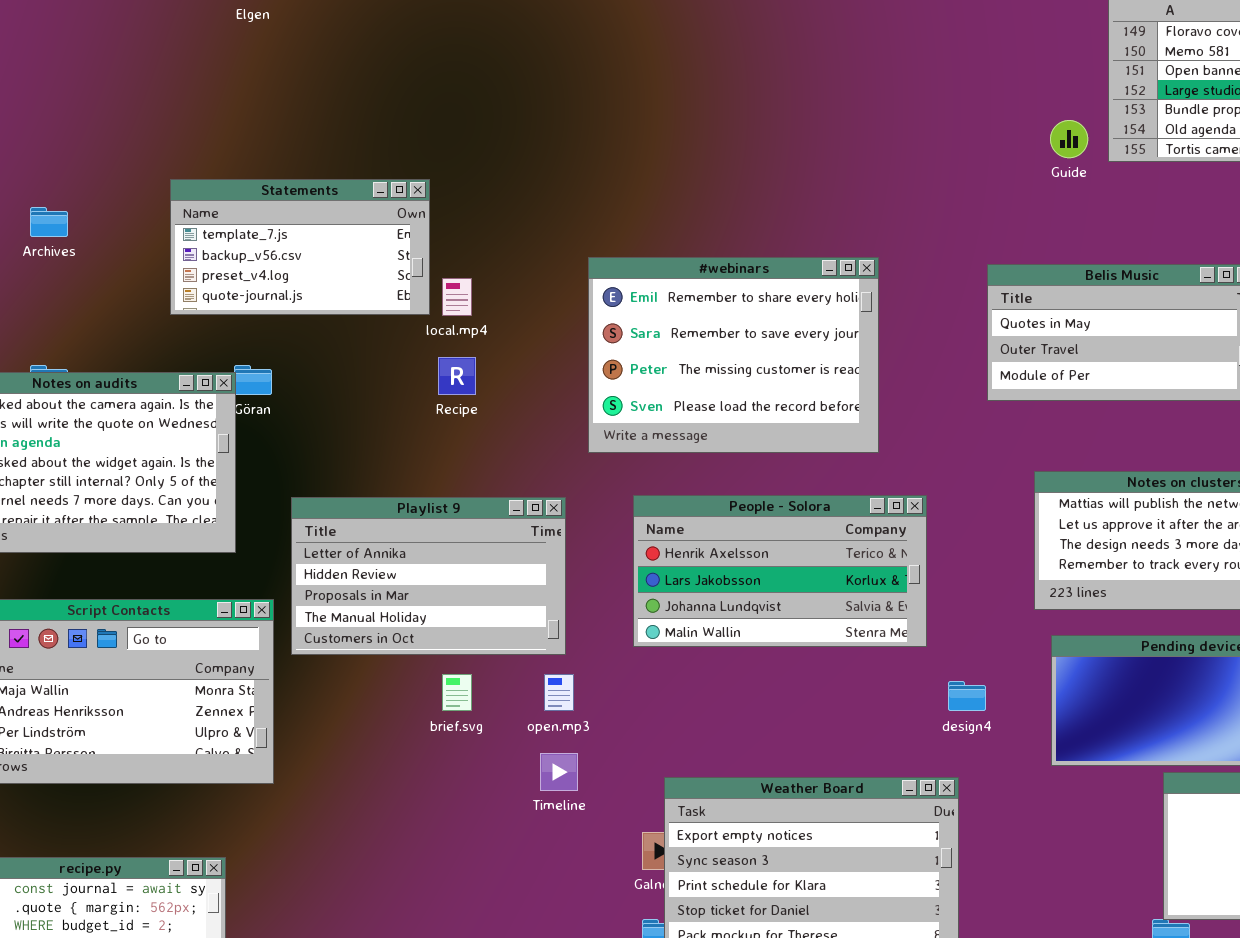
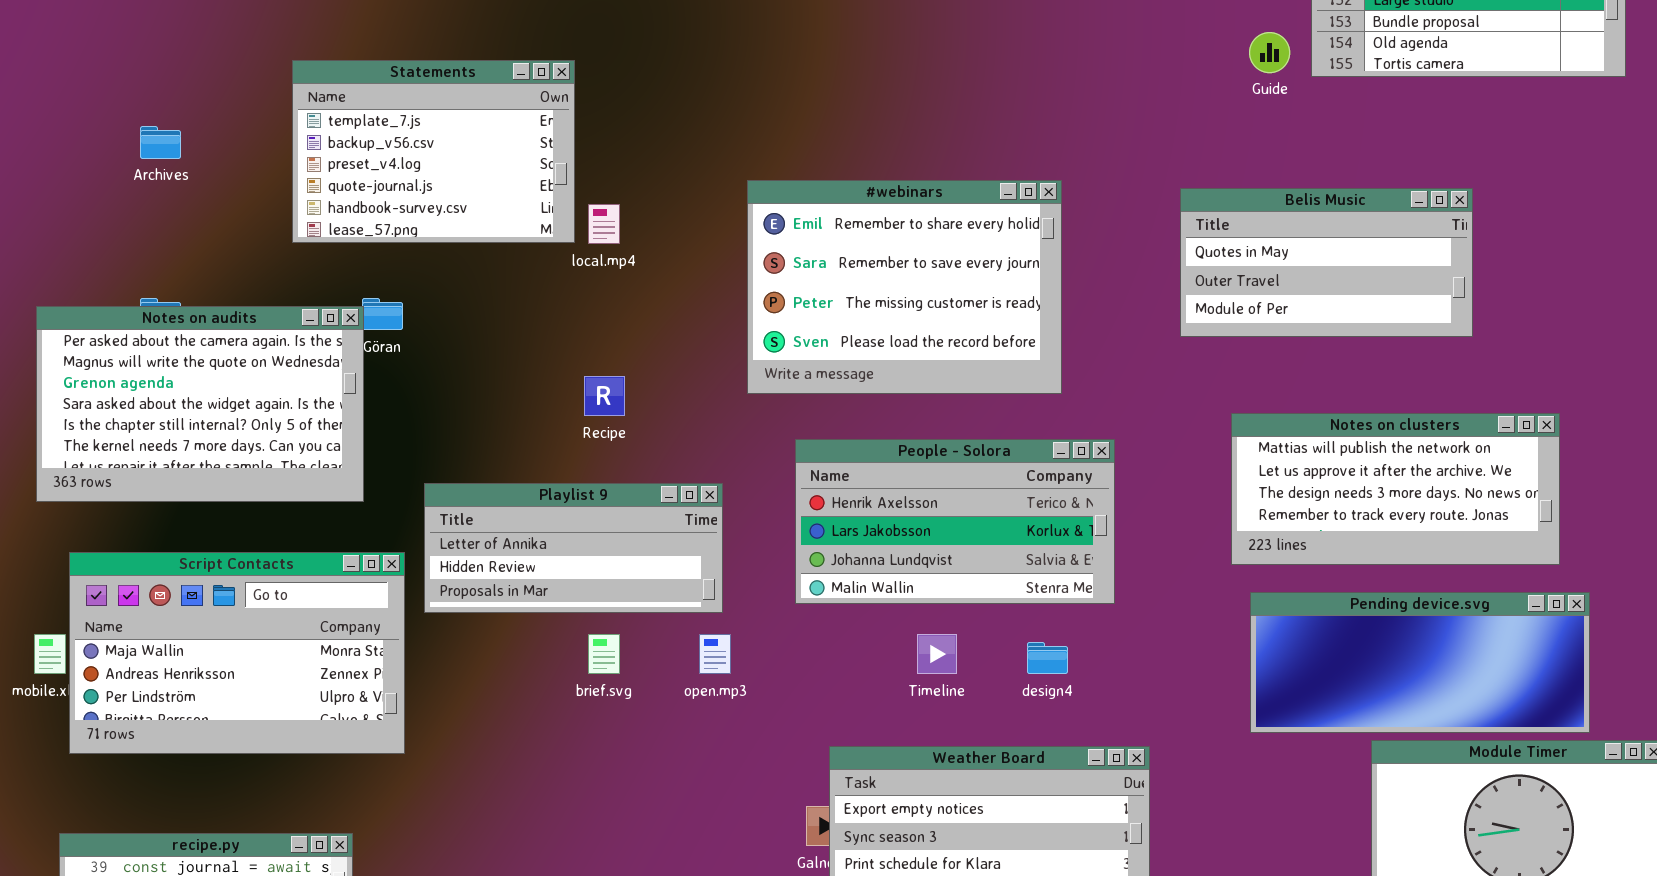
Statements: [170,179,430,315] -> [292,60,575,243], resized
Recipe: [438,357,476,395] -> [584,376,625,416], moved
Playlist 9: [291,497,566,655] -> [424,483,723,613], resized
design4: [948,681,986,711] -> [1027,642,1068,674], moved
Timeline: [540,753,578,791] -> [917,634,957,674], moved

